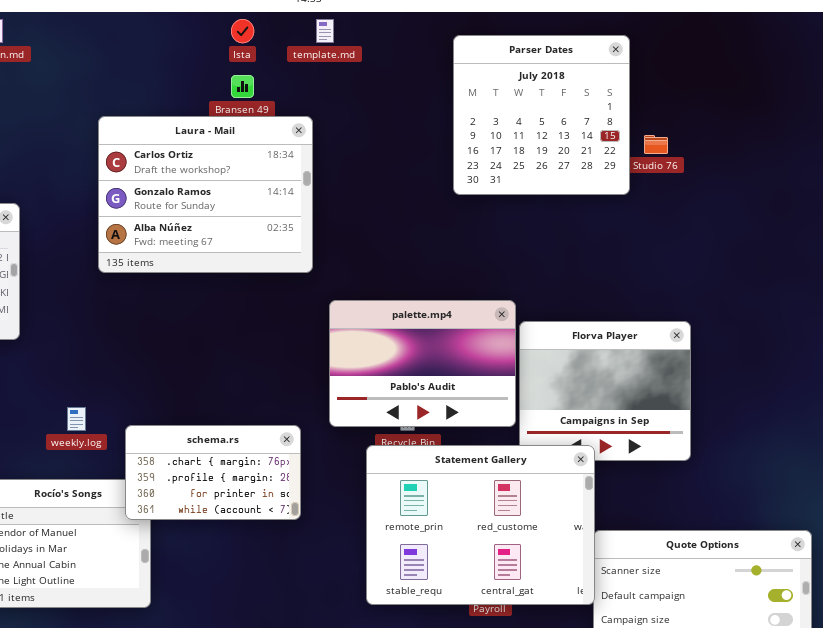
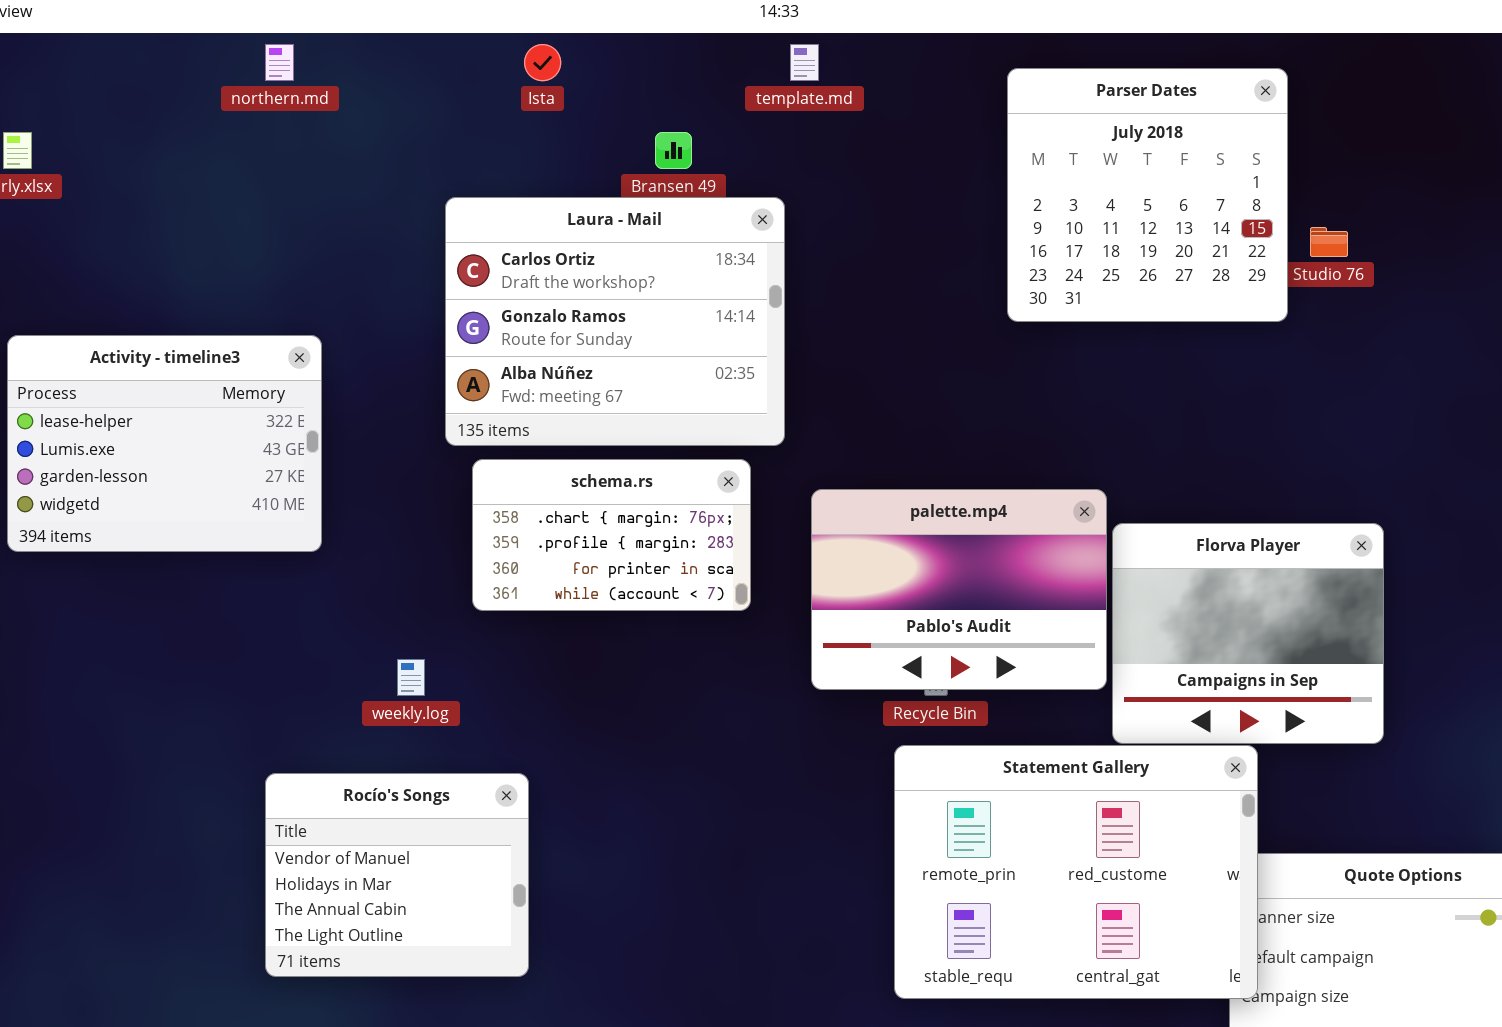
Ista: [231,19,254,43] -> [524,44,561,81], moved
schema.rs: [125,425,301,520] -> [472,459,751,611], moved
Statement Gallery: [366,445,595,605] -> [894,745,1258,999], moved

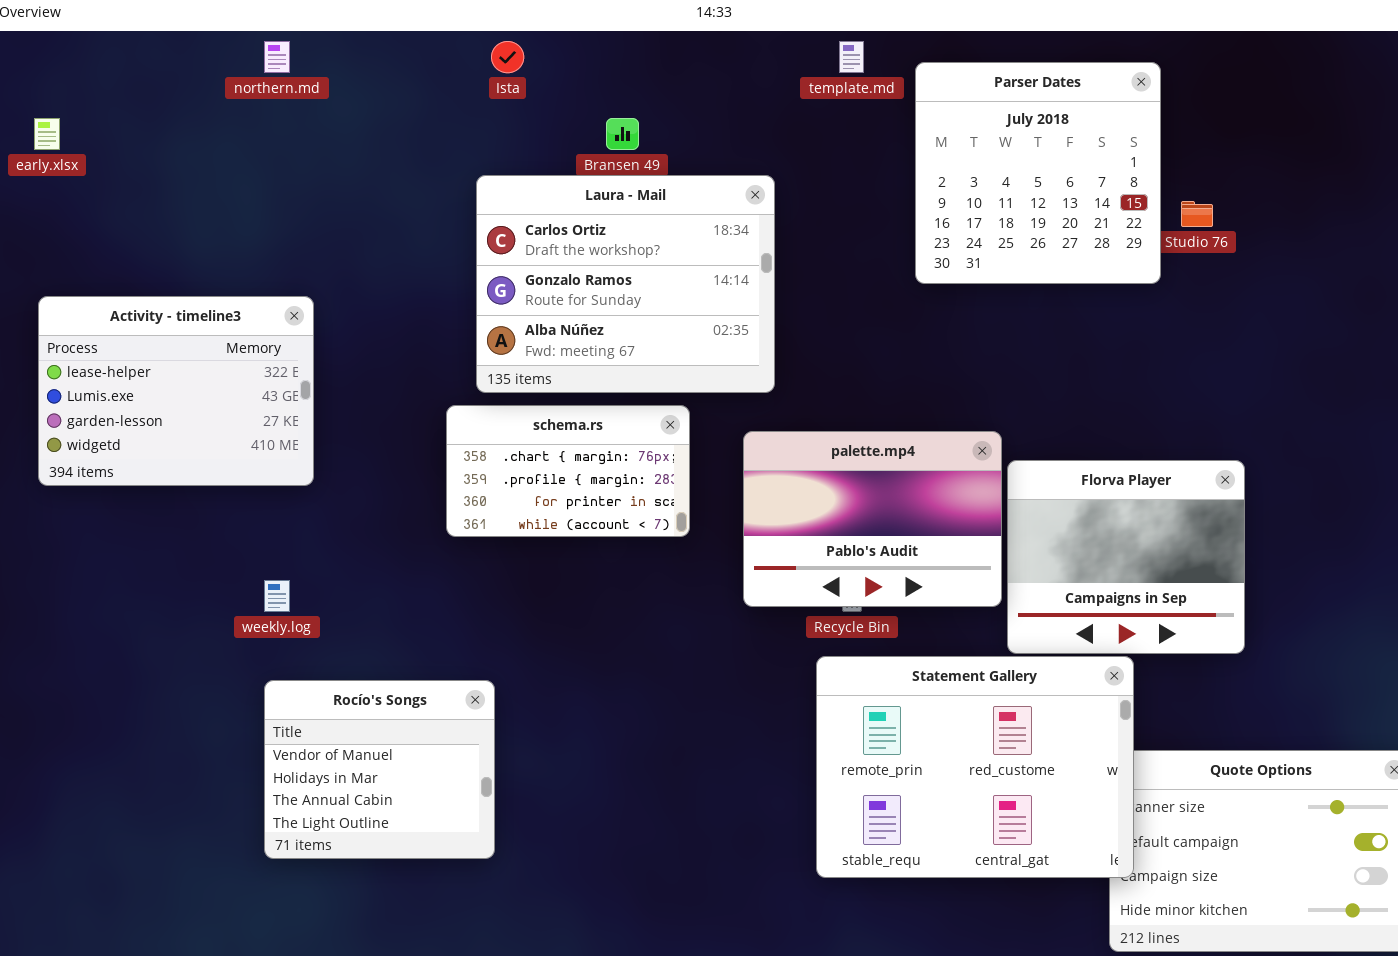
template.md: [790,44,819,81] -> [839,41,864,73], moved
Laura - Mail: [445,197,785,446] -> [476,175,775,393], moved
weekly.log: [397,659,425,696] -> [264,580,290,612], moved

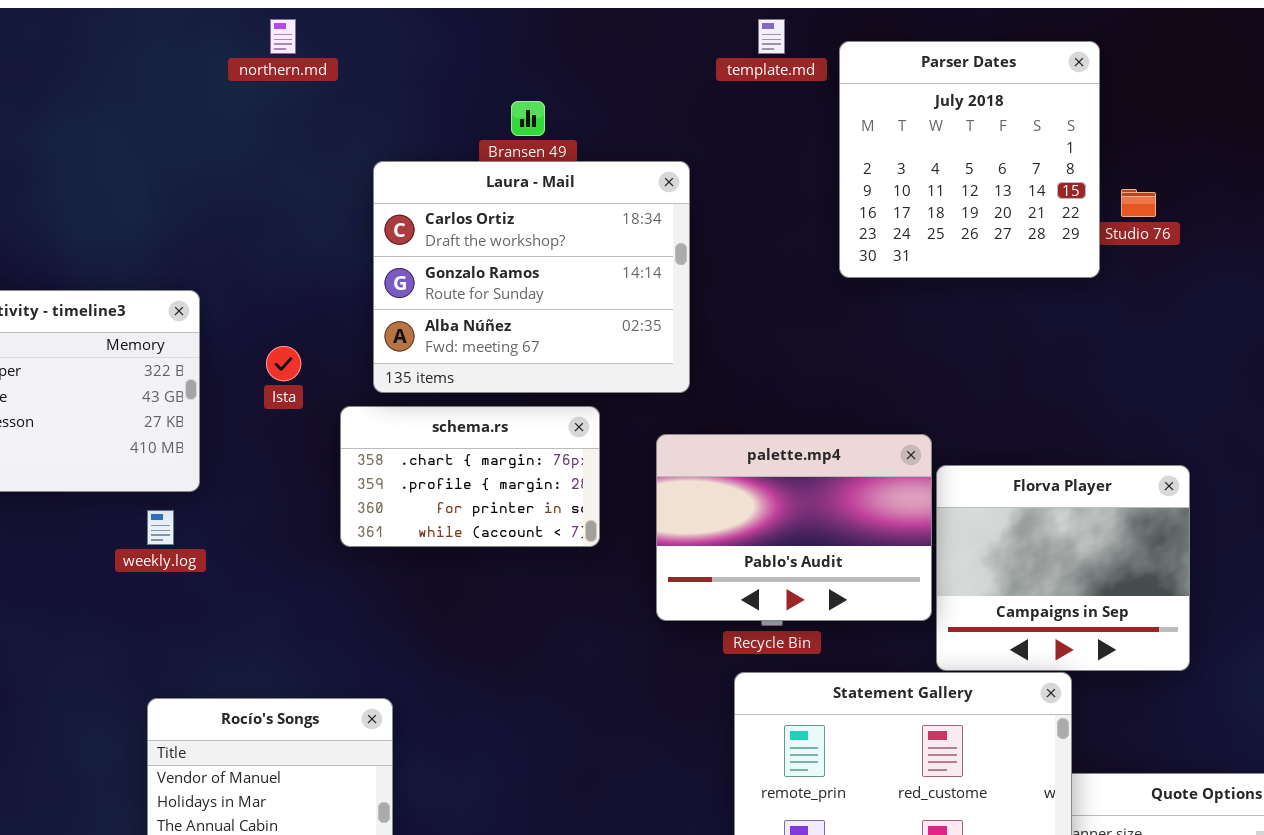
northern.md: [264,41,290,73] -> [270,19,296,54], moved
Ista: [491,41,524,73] -> [266,346,301,381], moved
weekly.log: [264,580,290,612] -> [147,510,174,545], moved

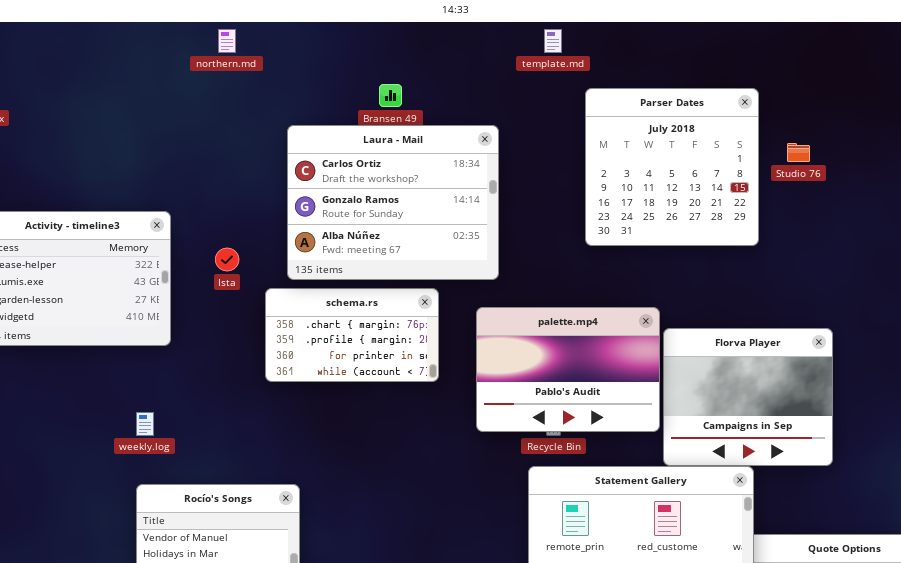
Parser Dates: [839,41,1100,278] -> [585,88,759,246], moved
weekly.log: [147,510,174,545] -> [136,412,154,436], moved

